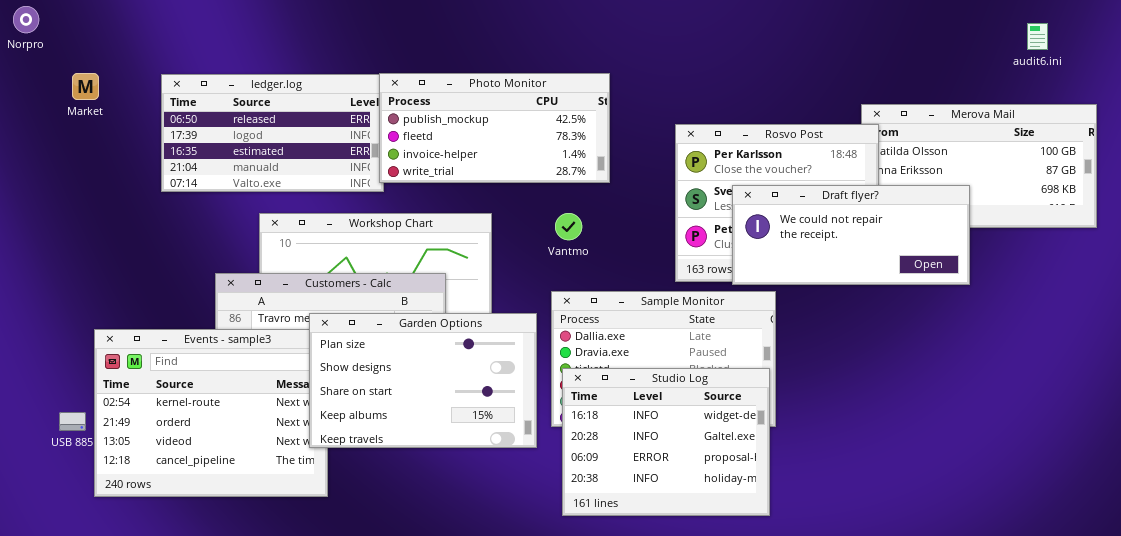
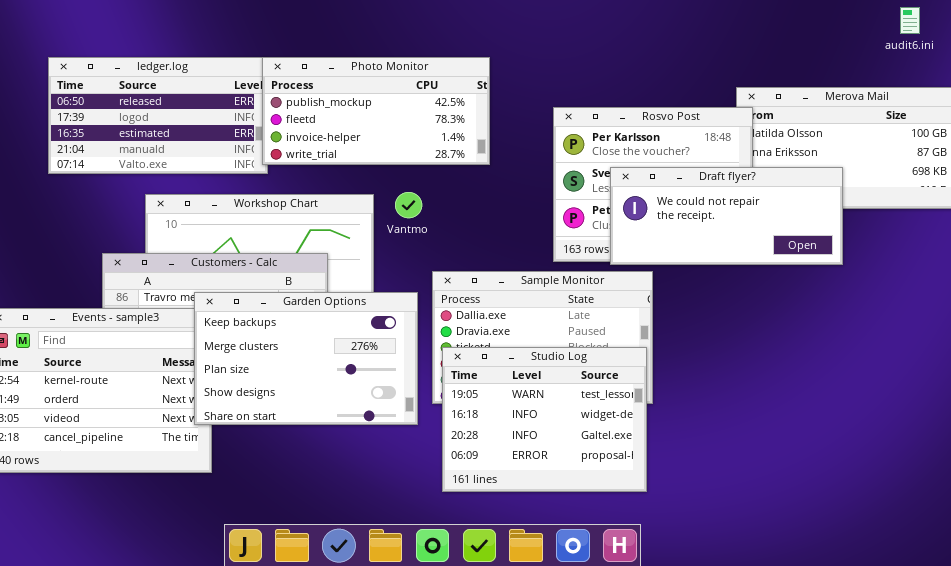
Vantmo: [555,213,582,240] -> [395,192,422,218], moved
Garden Options: [309,313,537,448] -> [194,292,418,425], scrolled up 2 rows
Studio Log: [562,368,770,516] -> [442,347,647,492], scrolled up 1 row

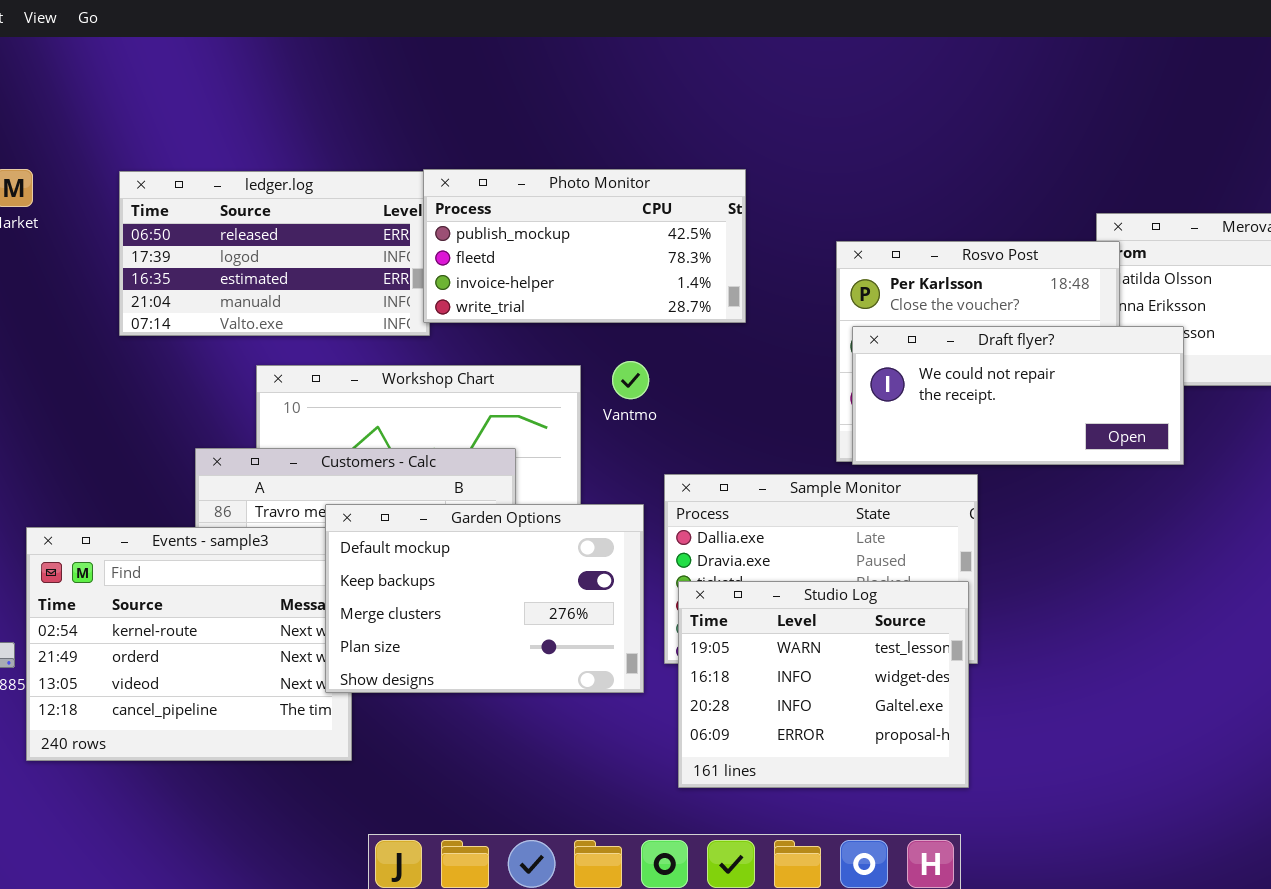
Draft flyer?: [610,167,843,265] -> [852,326,1184,465], moved
Garden Options: [194,292,418,425] -> [325,504,644,693], scrolled up 1 row

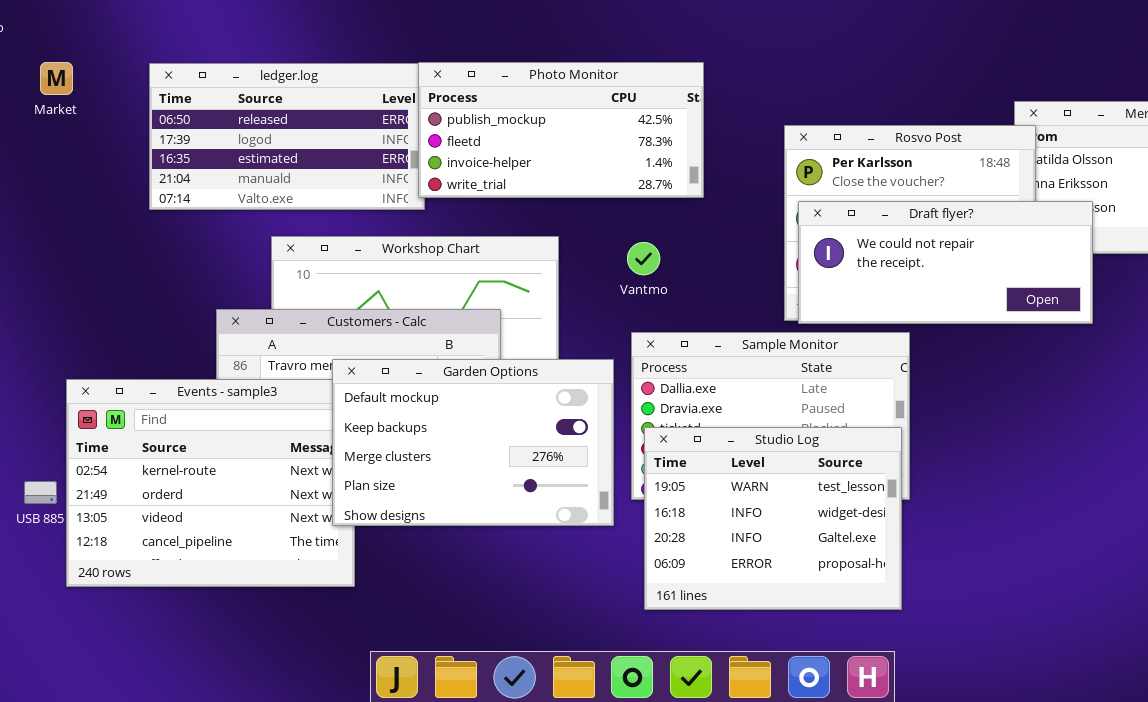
Vantmo: [612,361,649,399] -> [627,242,660,275], moved

